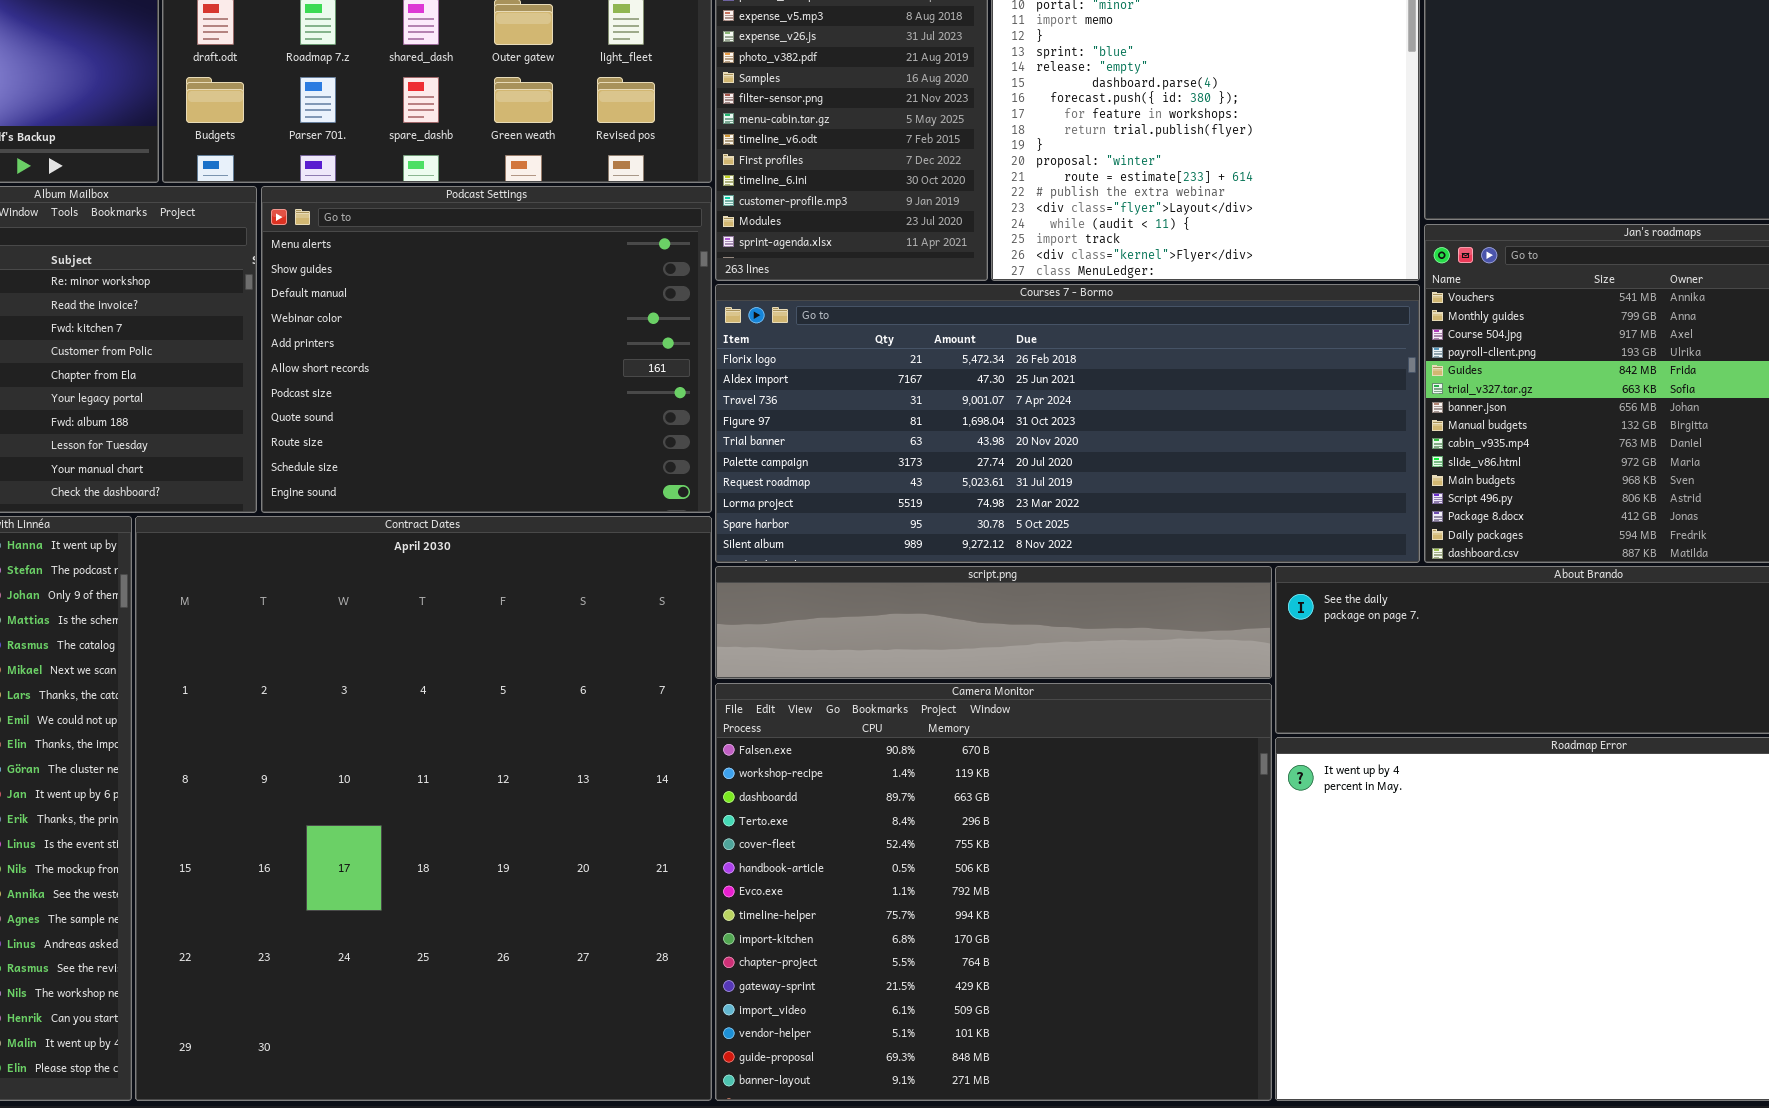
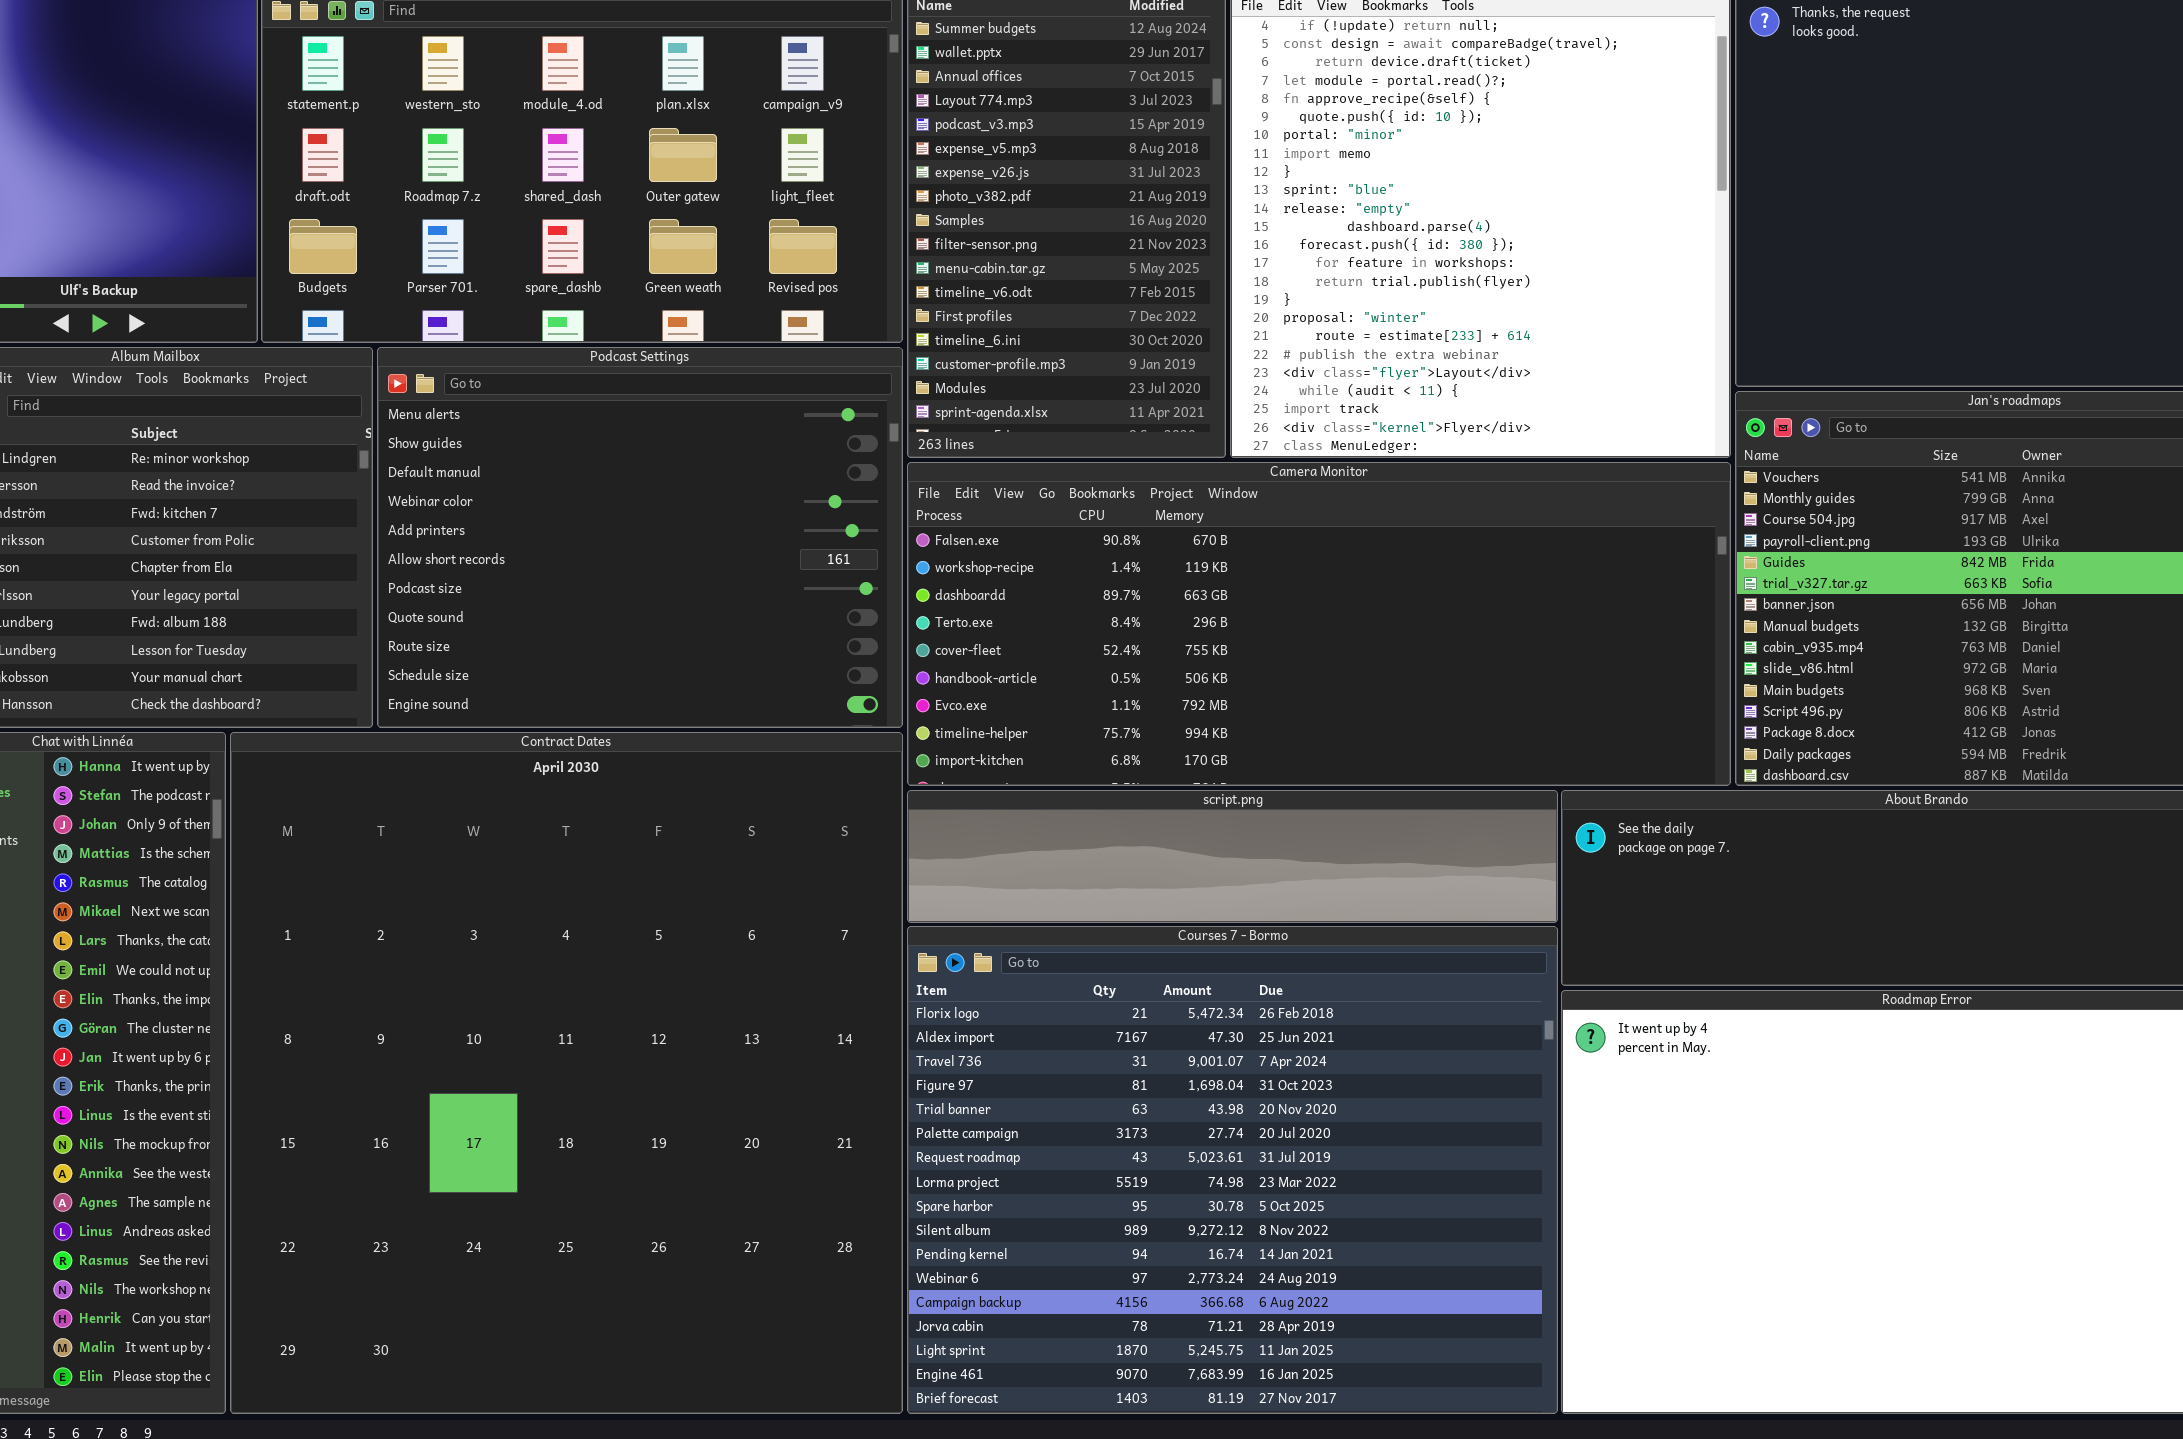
Courses 7 - Bormo: [715,284,1420,563] -> [907,926,1558,1414], moved, resized
Camera Monitor: [715,683,1272,1101] -> [907,462,1731,786], moved, resized

